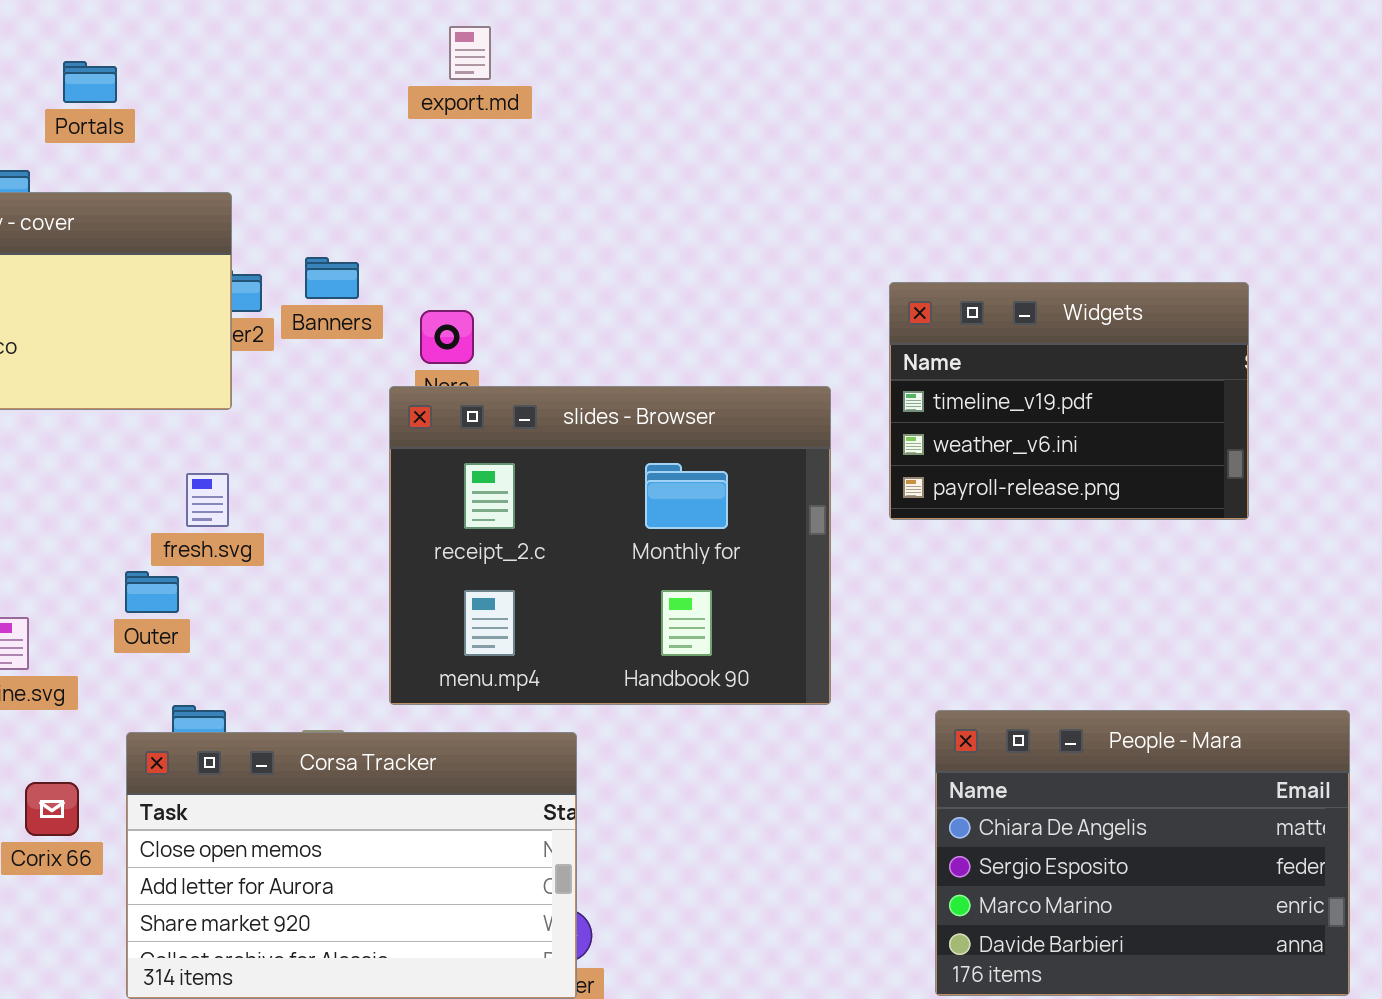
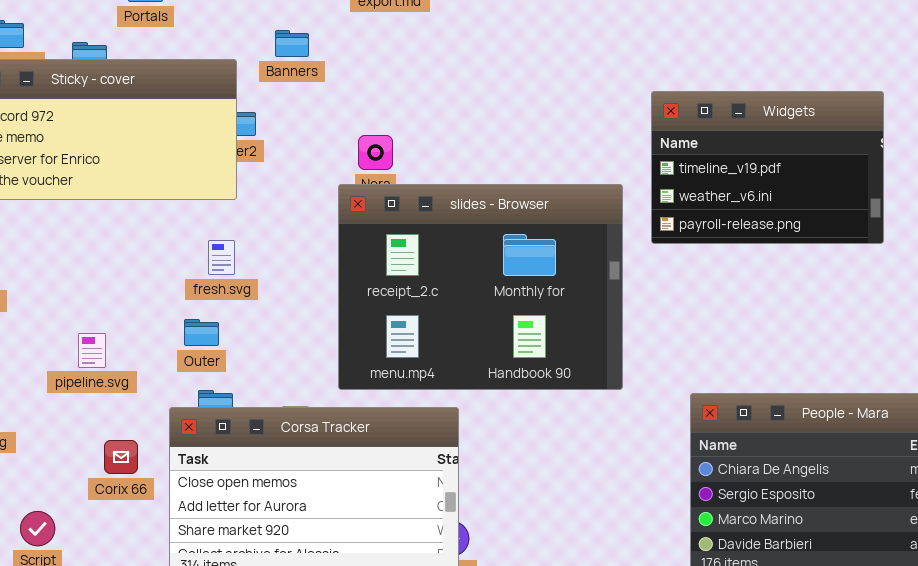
Banners: [305,257,359,299] -> [275,30,309,57], moved
Widgets: [889,282,1249,520] -> [651,91,884,244], moved
Outer: [125,571,179,613] -> [184,319,219,346], moved

